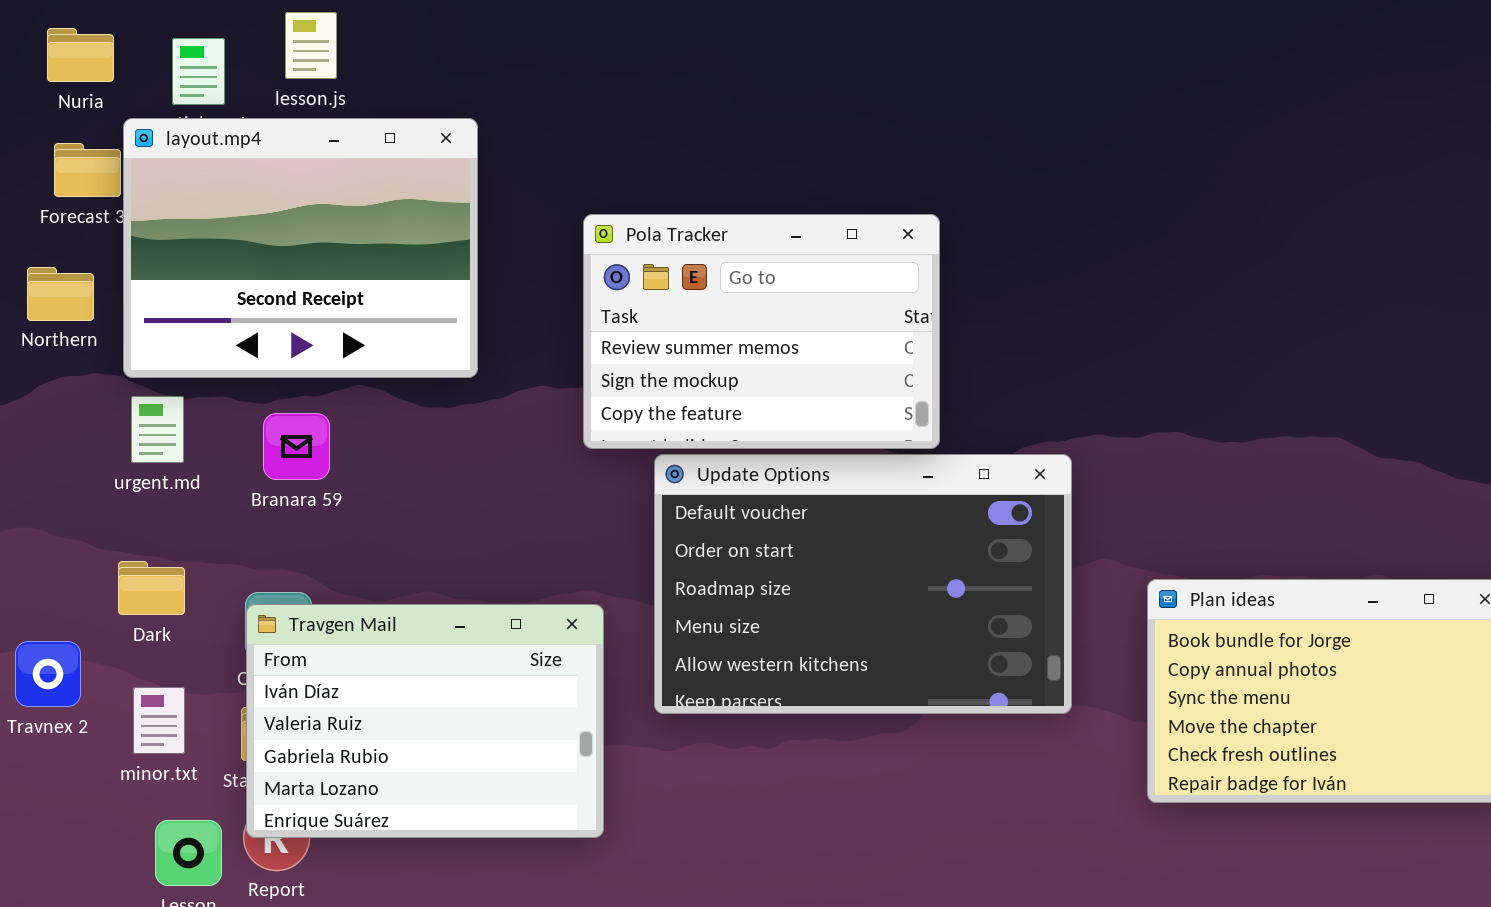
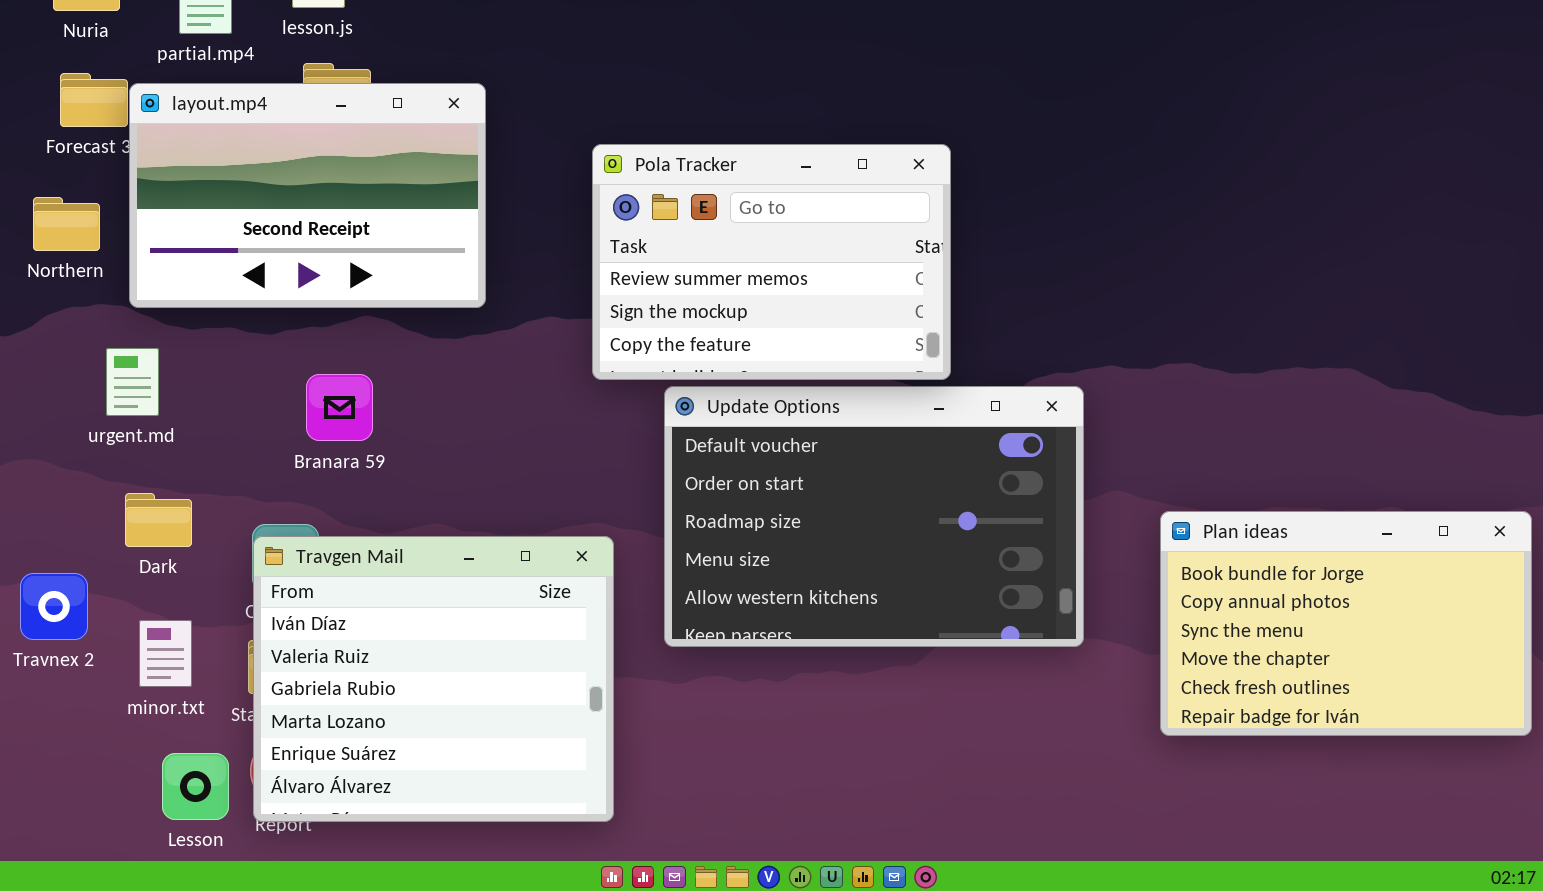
layout.mp4: [123,118,478,378] -> [129,83,486,308], resized
urgent.md: [131,396,184,463] -> [106,348,159,416], moved
Branara 59: [263,413,330,480] -> [306,374,373,441], moved
Travgen Mail: [246,604,604,838] -> [253,536,614,822], resized

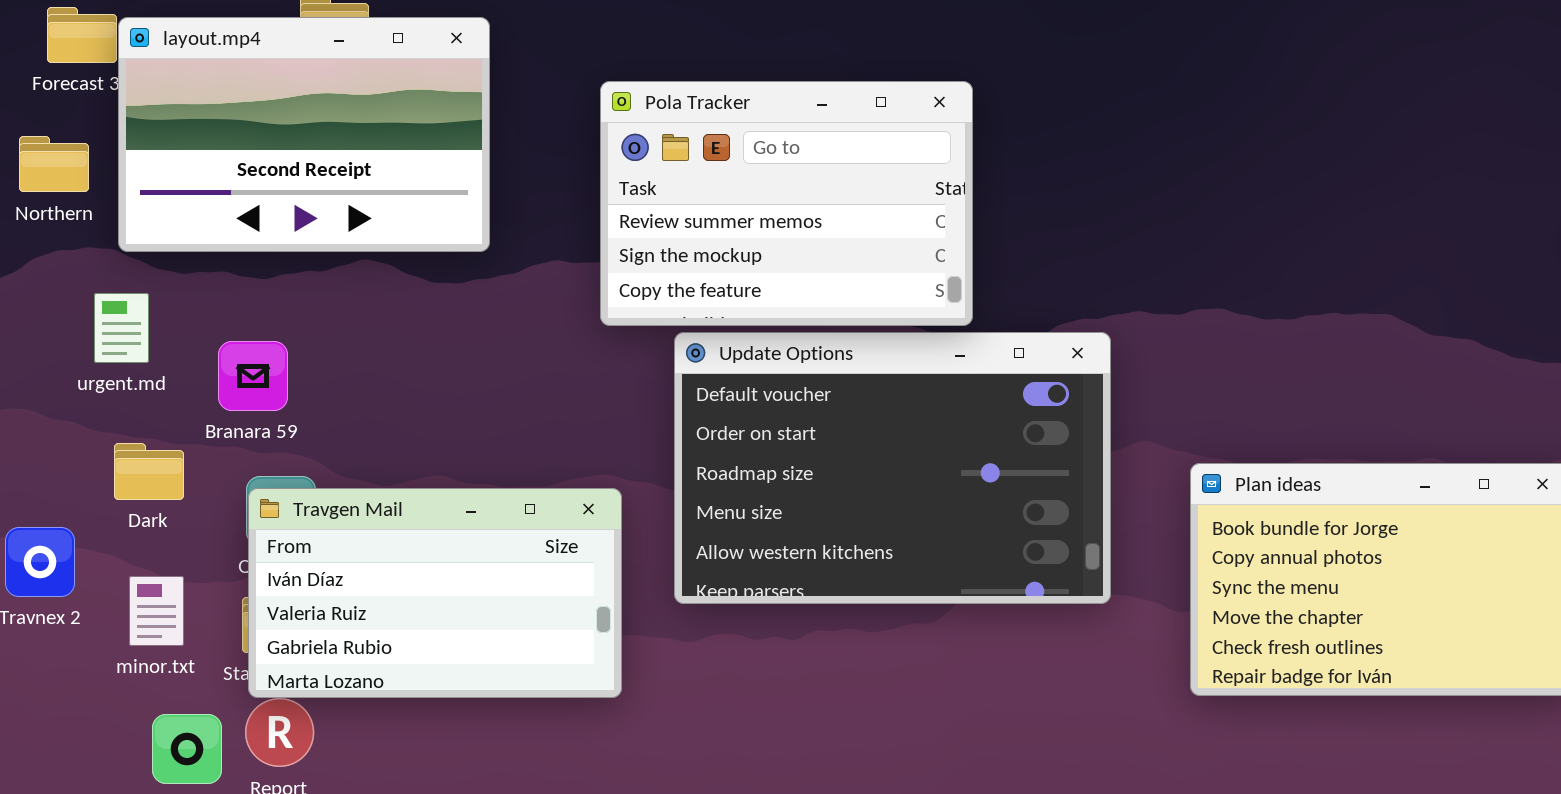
Branara 59: [306,374,373,441] -> [218,341,288,411], moved
Travgen Mail: [253,536,614,822] -> [248,488,622,698], resized

